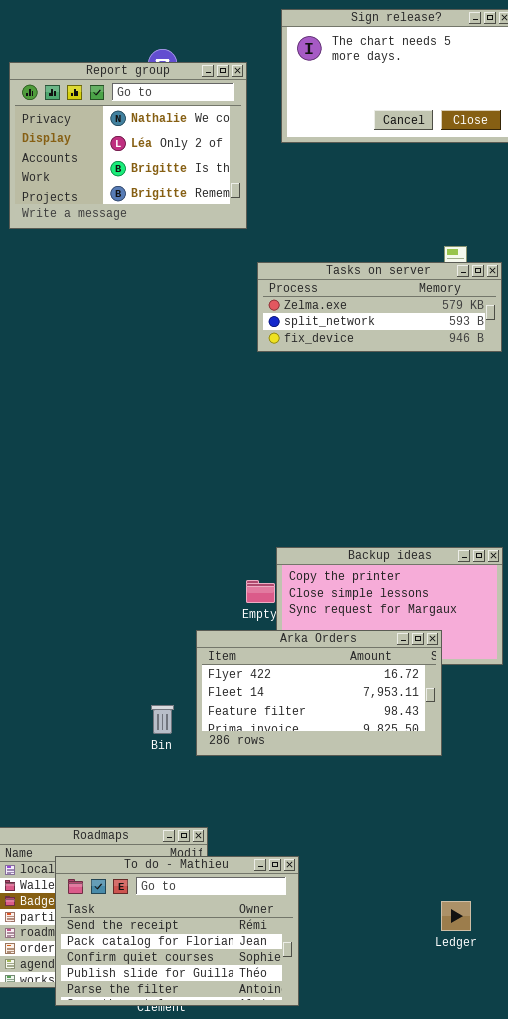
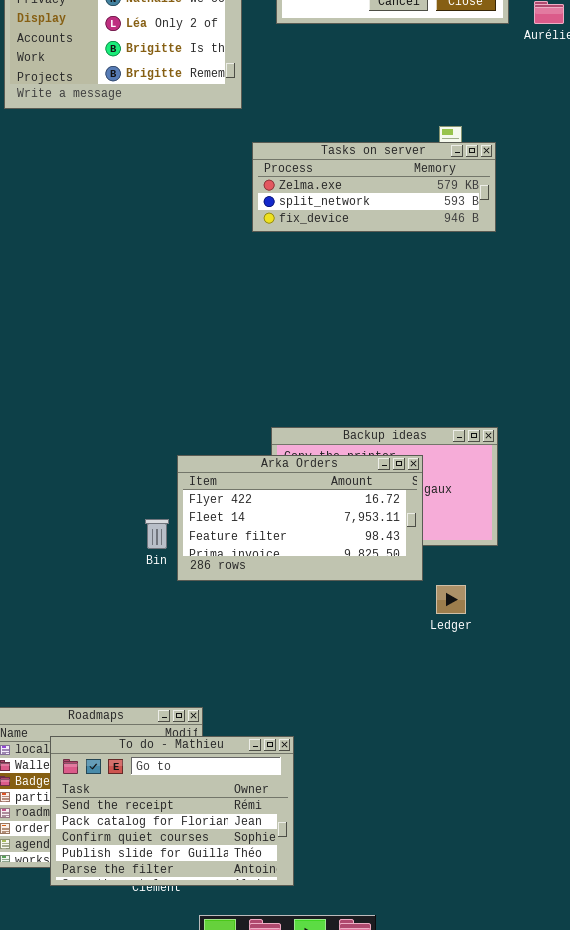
Arka Orders: [196,630,442,756] -> [177,455,423,581], moved
Bin: [151,705,174,734] -> [145,519,169,549], moved
Ledger: [441,901,471,931] -> [436,585,466,614], moved

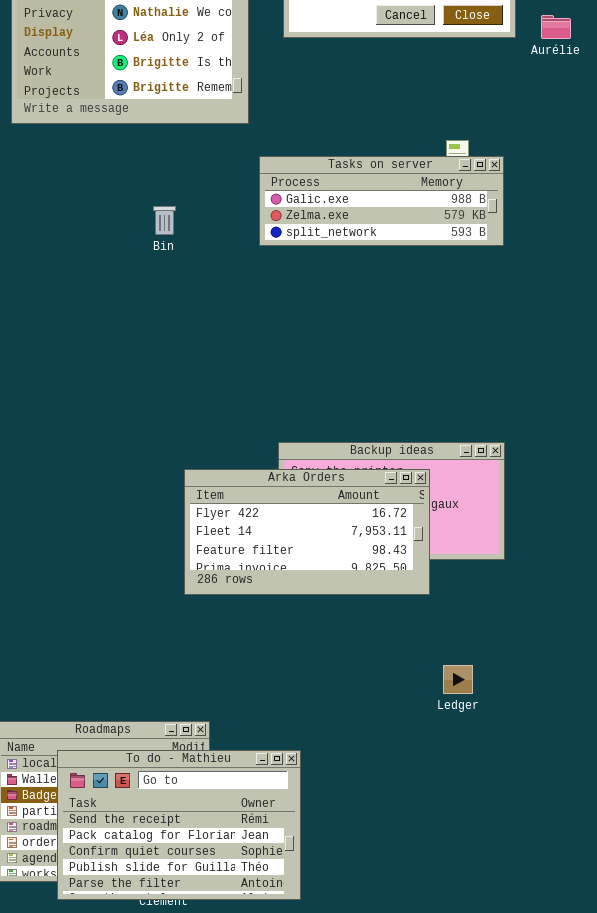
Tasks on server: [252,142,496,232] -> [259,156,504,246], scrolled up 1 row
Bin: [145,519,169,549] -> [153,206,176,235], moved
Ledger: [436,585,466,614] -> [443,665,473,694], moved

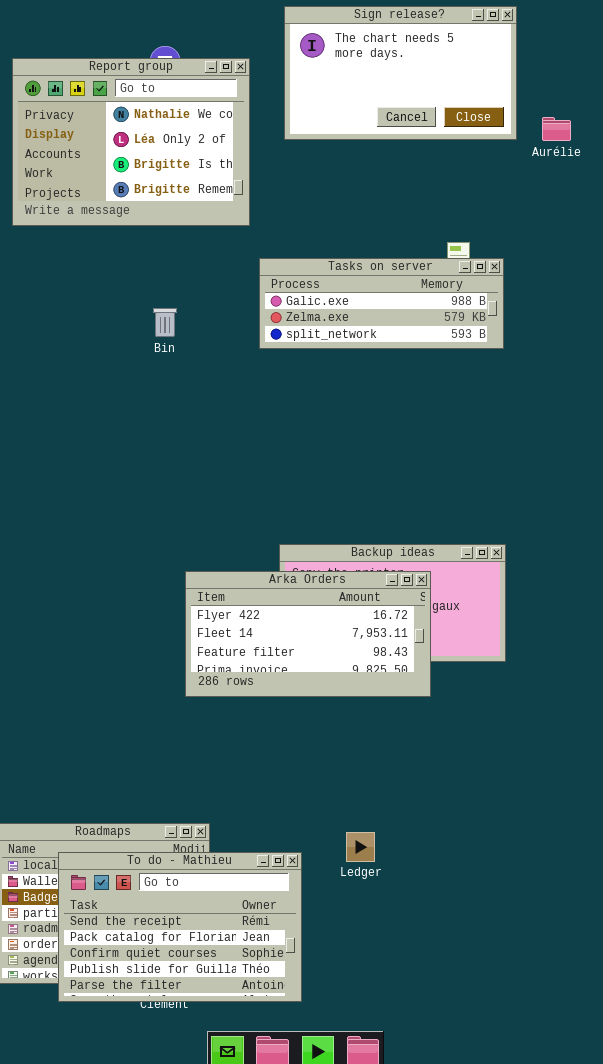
Ledger: [443,665,473,694] -> [346,832,375,862], moved

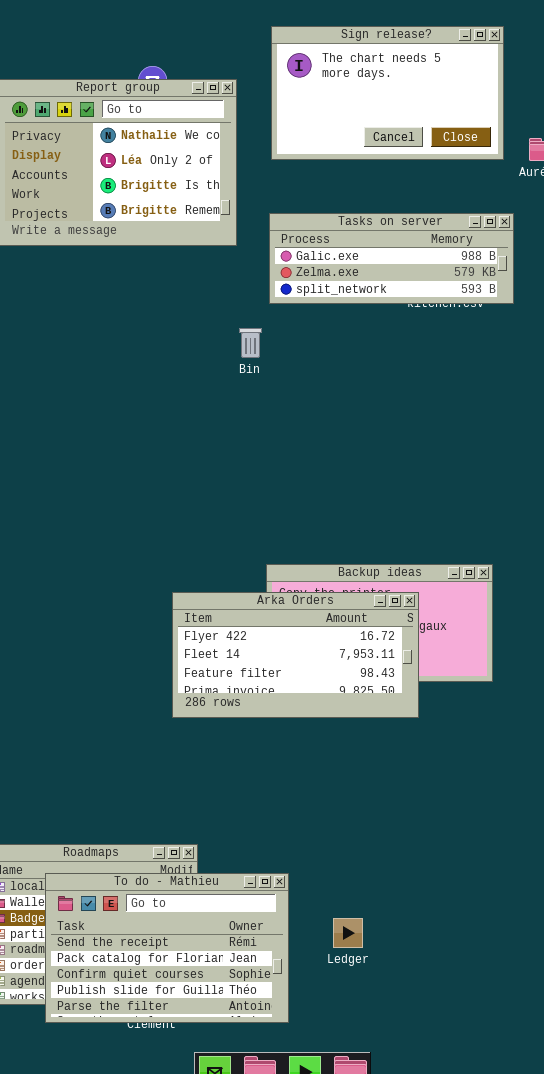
Tasks on server: [259,258,504,349] -> [269,213,514,304], moved
Bin: [153,308,177,337] -> [239,328,262,358], moved
Ledger: [346,832,375,862] -> [333,918,363,948], moved

